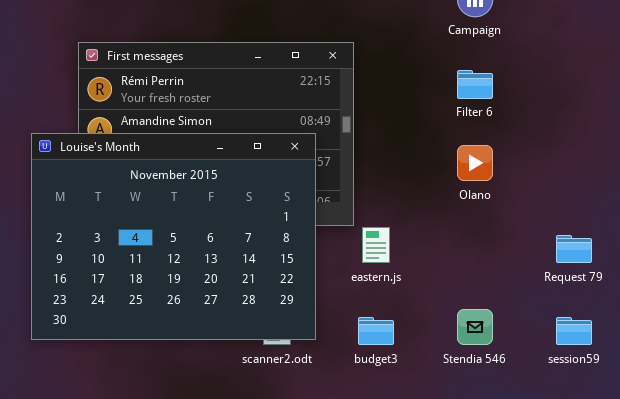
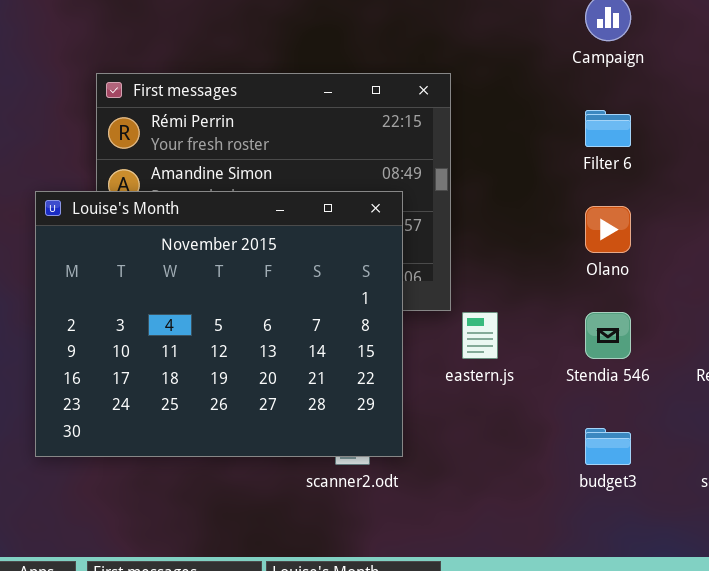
Stendia 546: [457,309,493,345] -> [585,312,631,359], moved
budget3: [358,317,394,345] -> [585,428,631,465], moved

